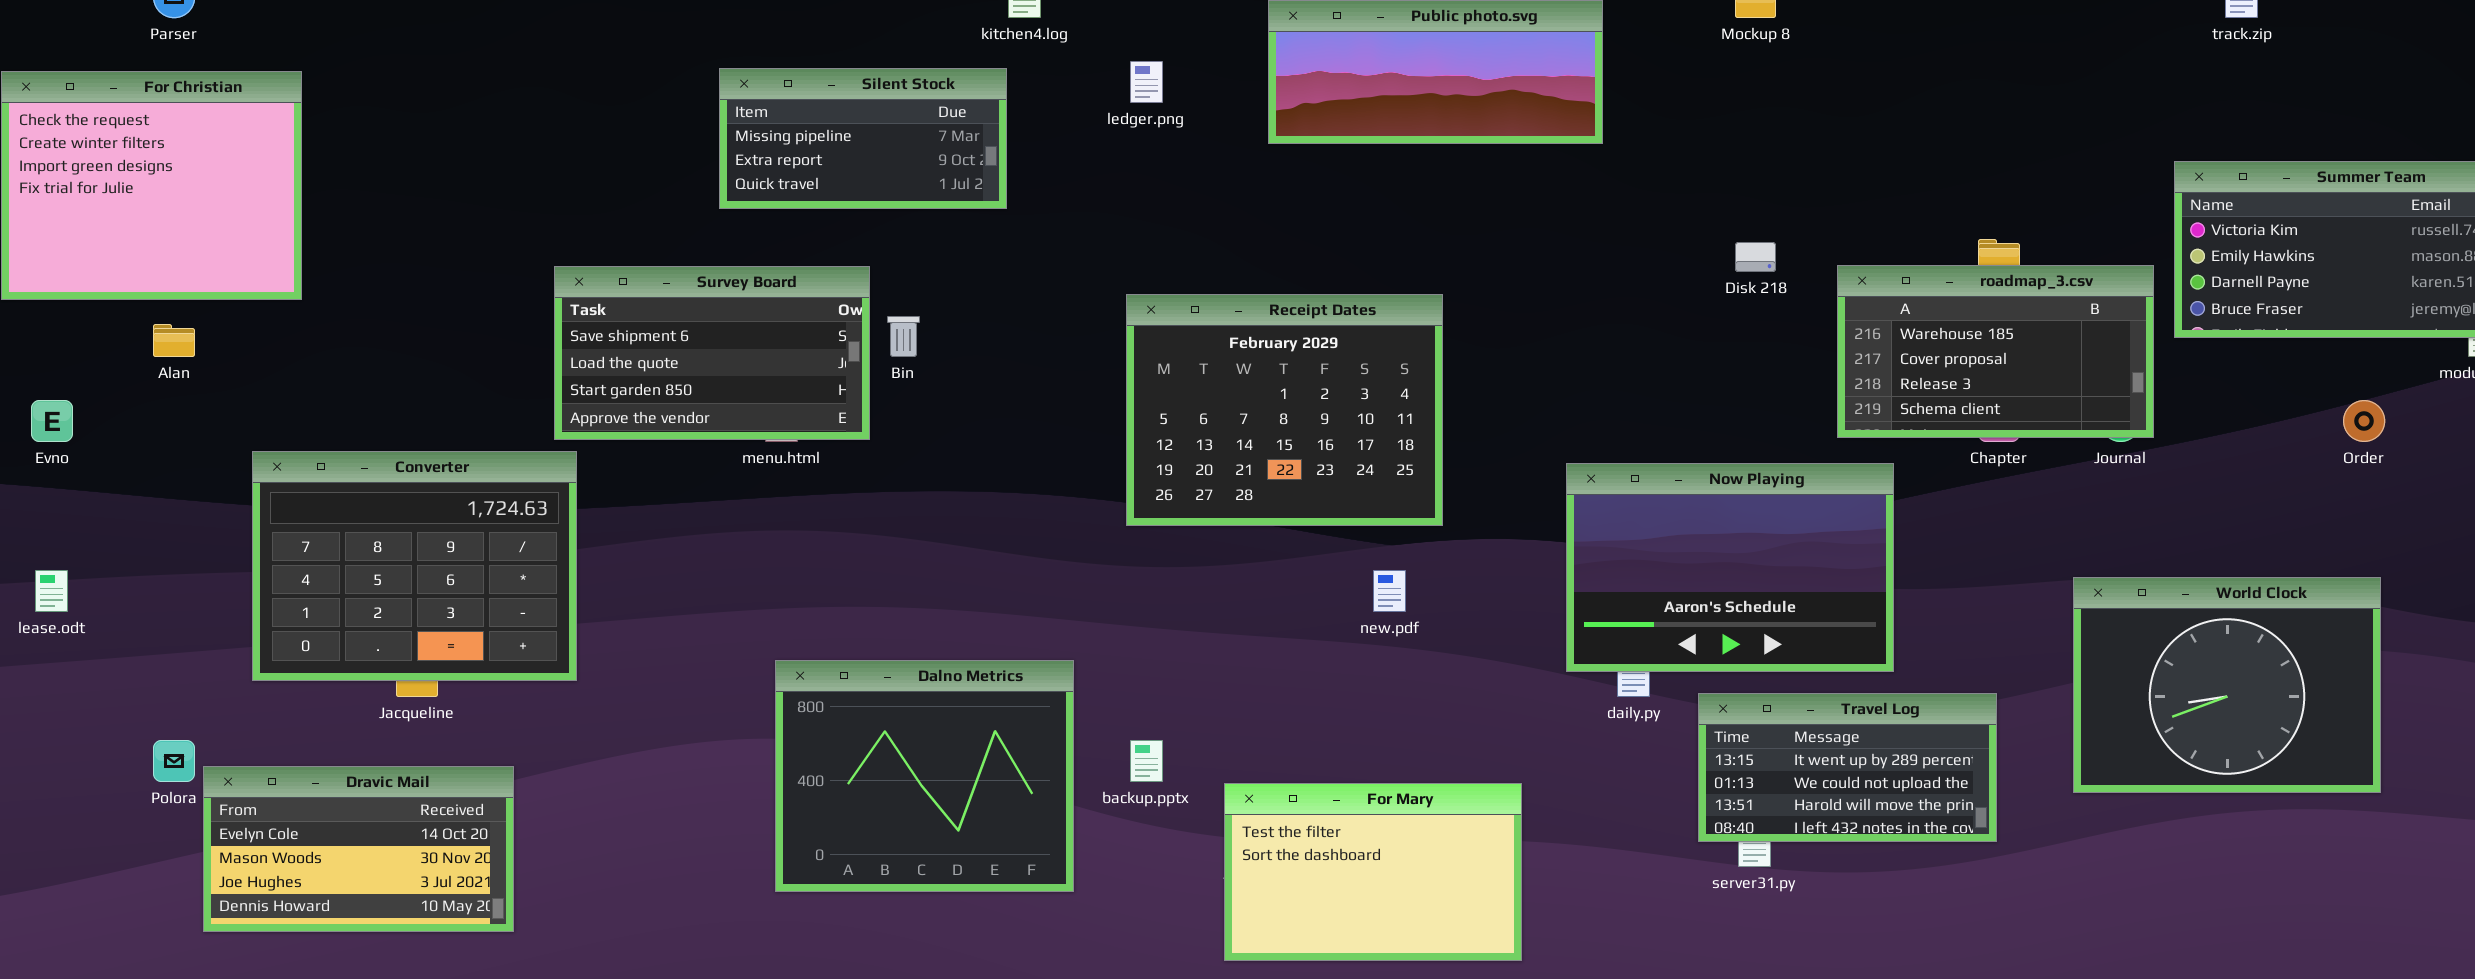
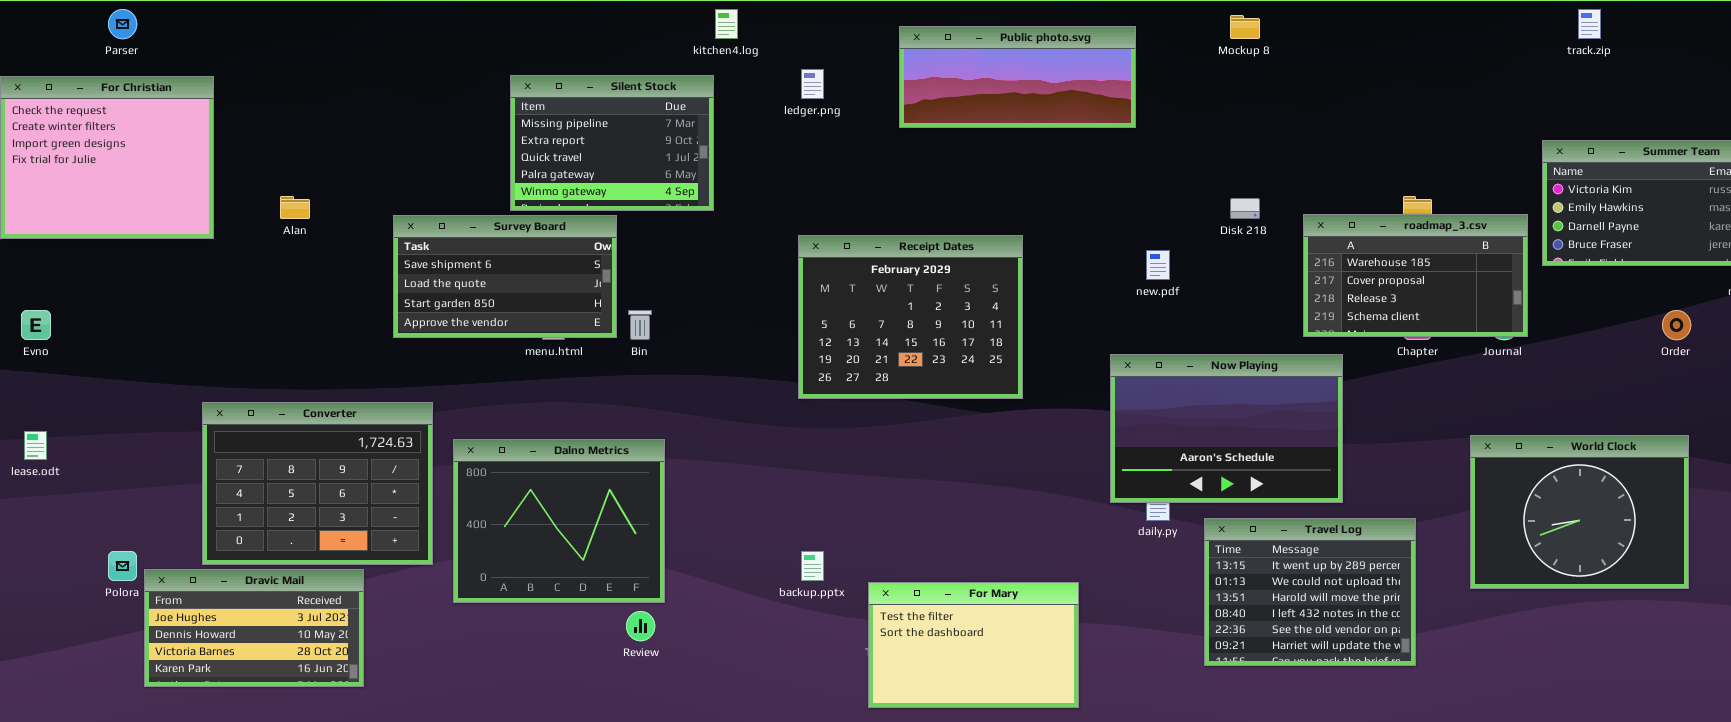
Silent Stock: [719,68,1007,209] -> [510,75,714,211], resized
Bin: [887,316,920,357] -> [628,310,652,340], moved
Alan: [153,324,195,357] -> [280,196,310,219], moved
Converter: [252,451,577,681] -> [202,402,433,565], moved
new.pdf: [1373,570,1406,612] -> [1146,250,1170,280], moved
Dalno Metrics: [775,660,1074,892] -> [453,439,665,603], moved
Travel Log: [1698,693,1997,842] -> [1204,518,1416,666], resized
Dravic Mail: [203,766,514,932] -> [144,569,364,687], scrolled down 2 rows

